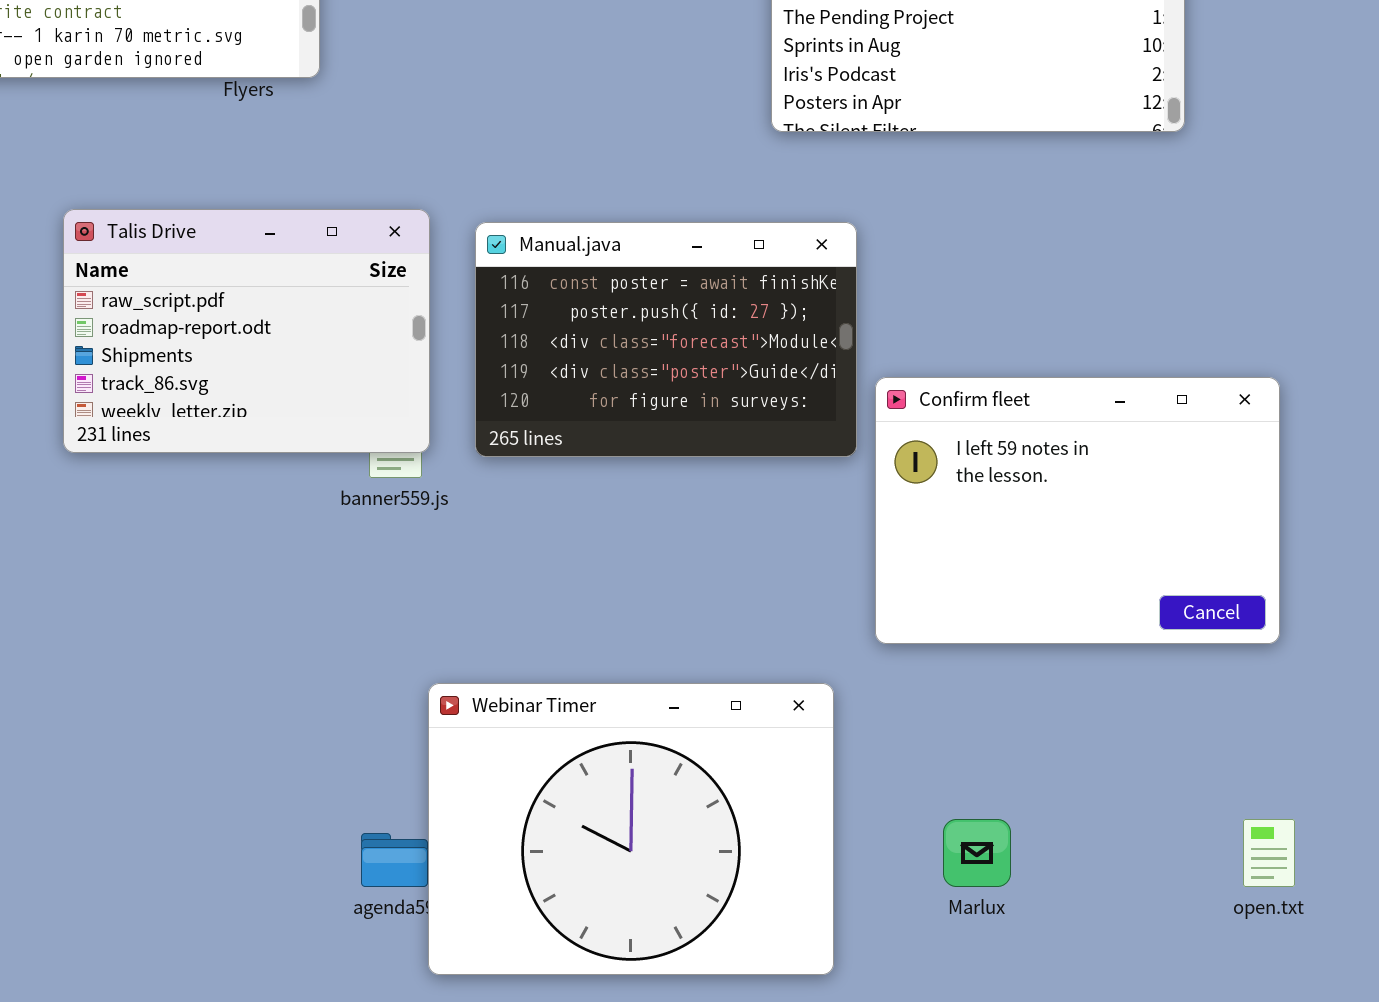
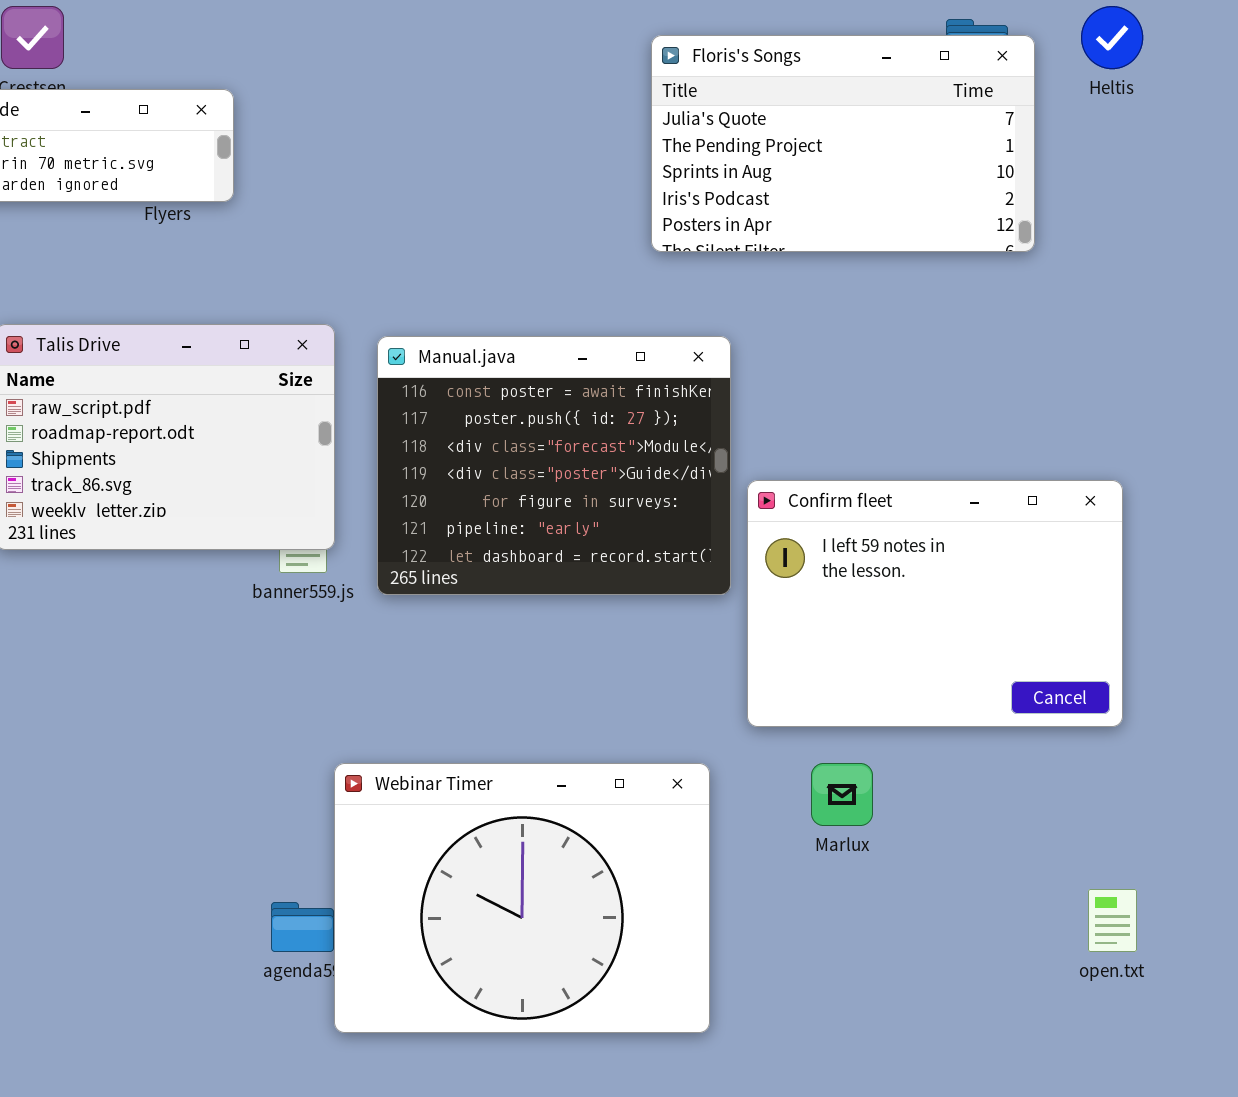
Manual.java: [475,222,857,457] -> [377,336,731,595], resized
Marlux: [943,819,1011,887] -> [811,763,873,826], moved

